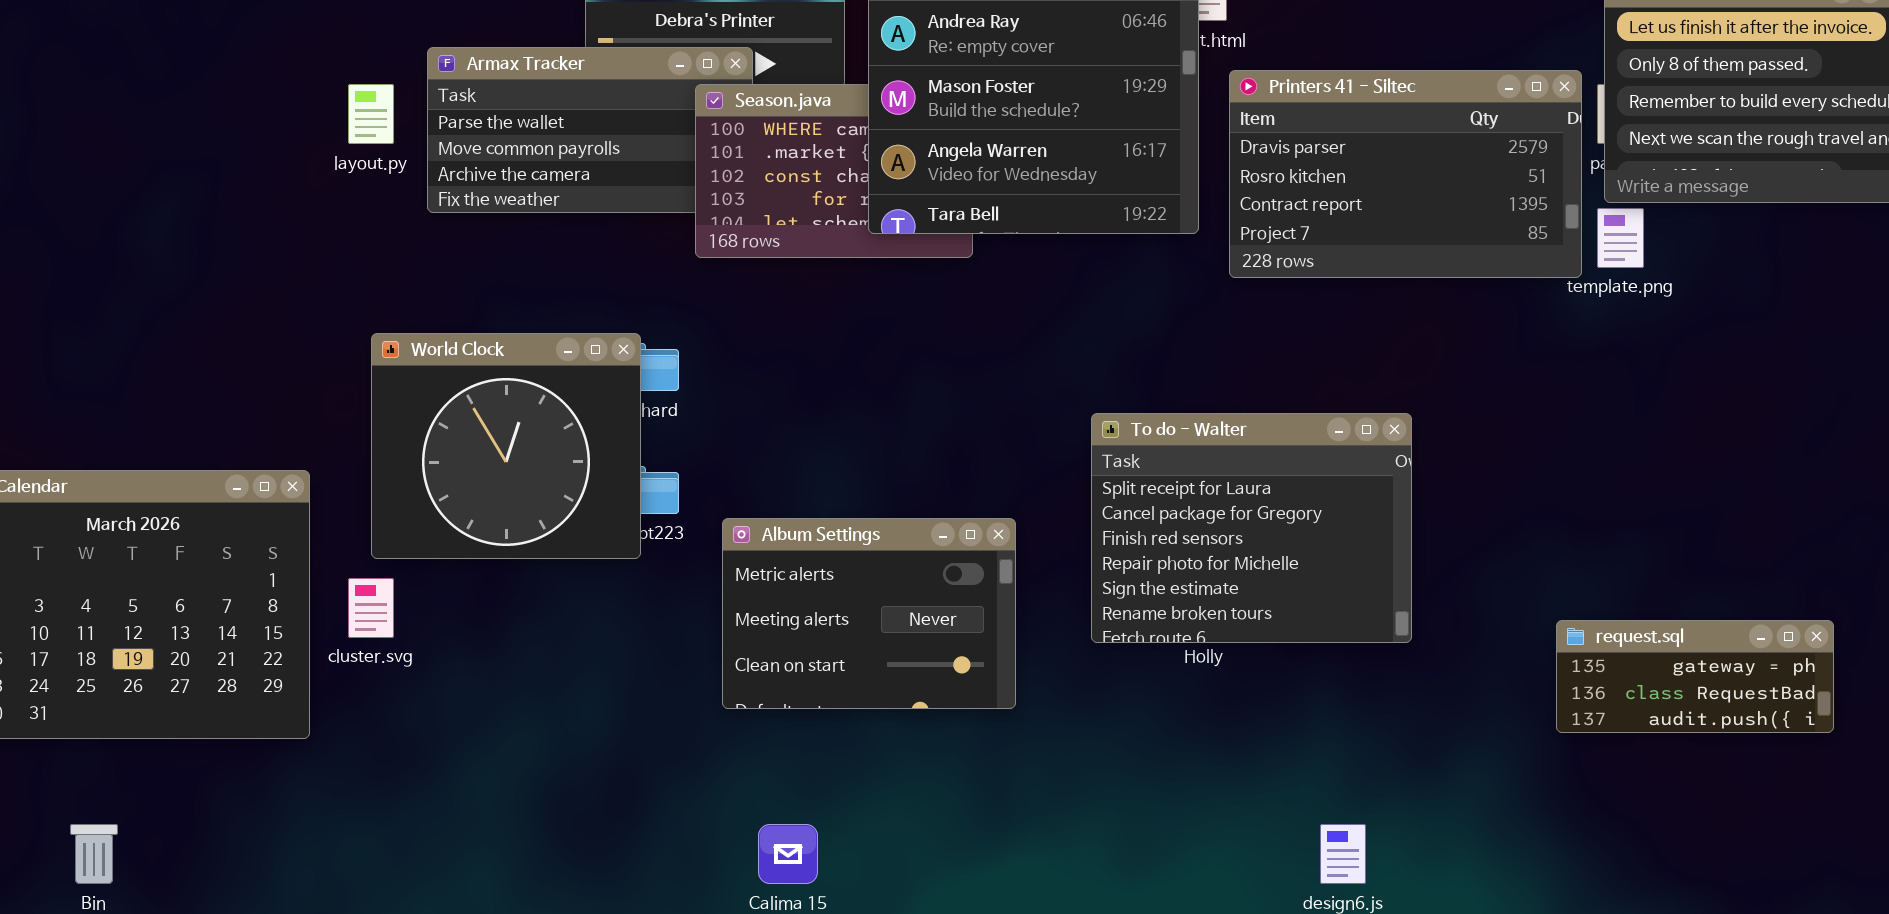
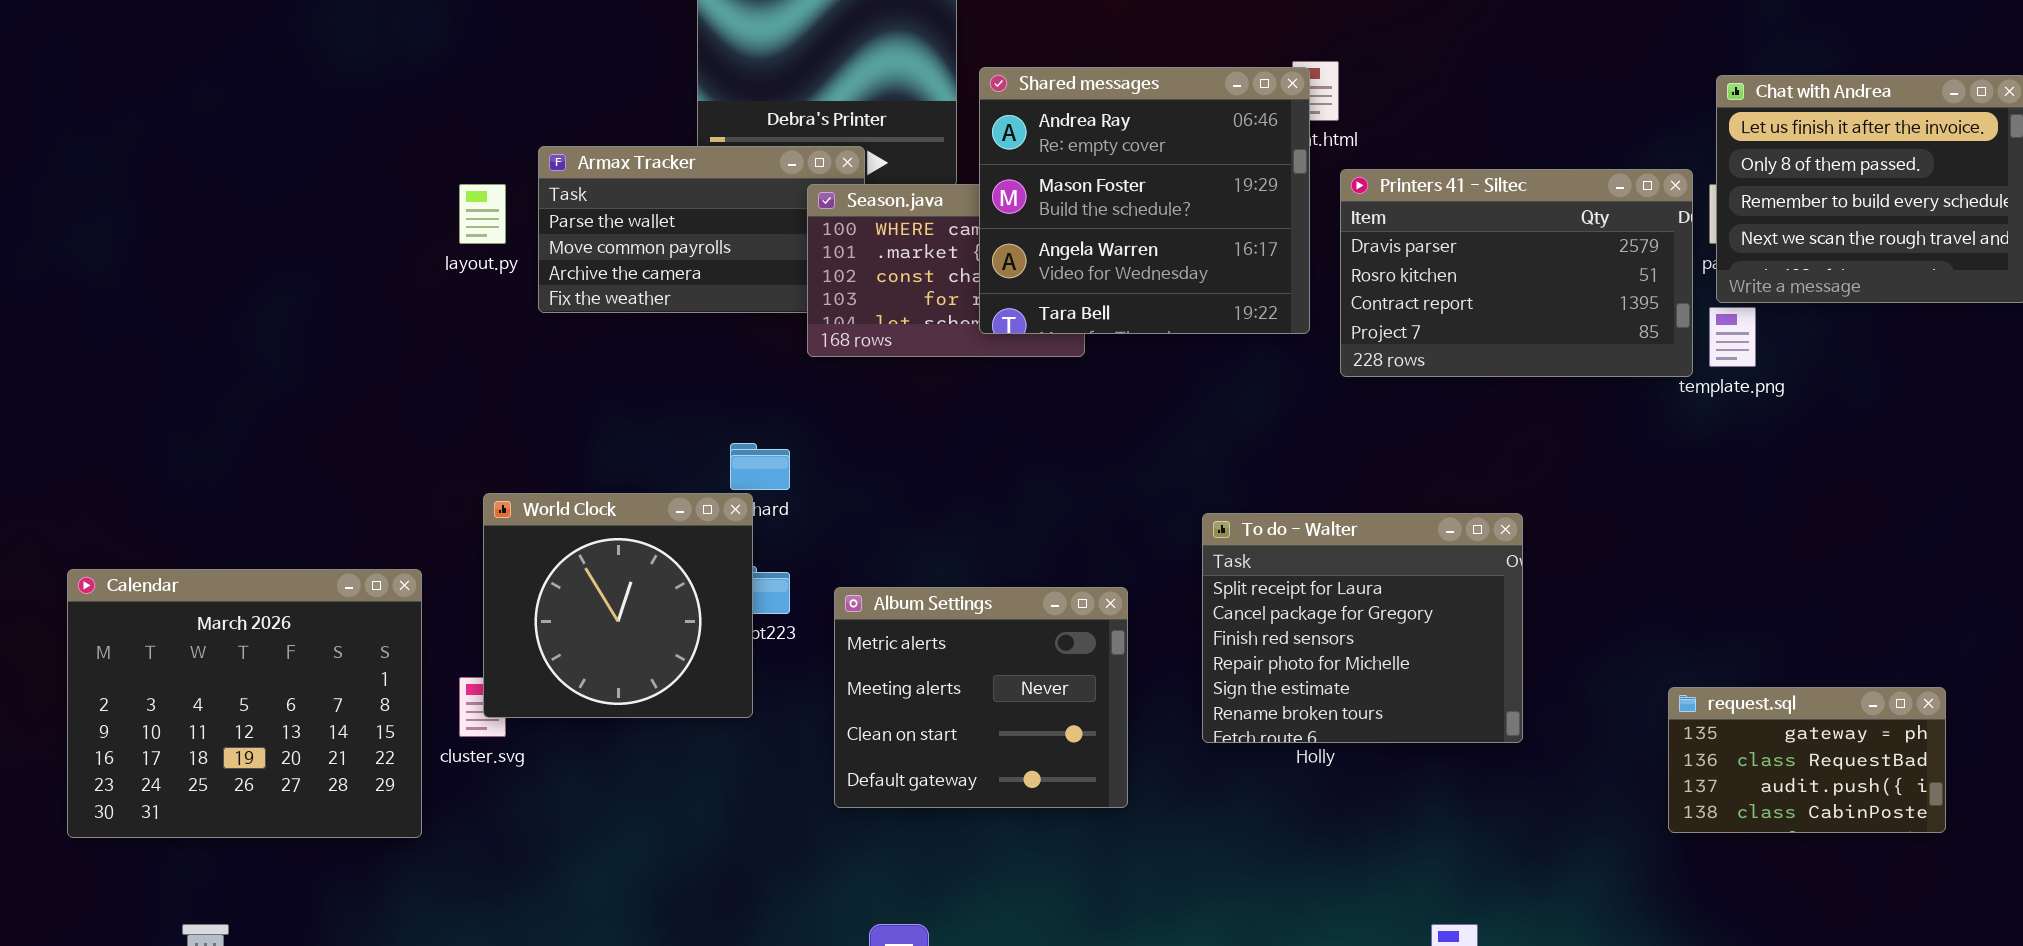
World Clock: [371,333,641,559] -> [483,493,753,718], moved
Album Settings: [722,518,1016,709] -> [834,587,1128,808], resized
request.sql: [1556,620,1834,733] -> [1668,687,1946,833], resized

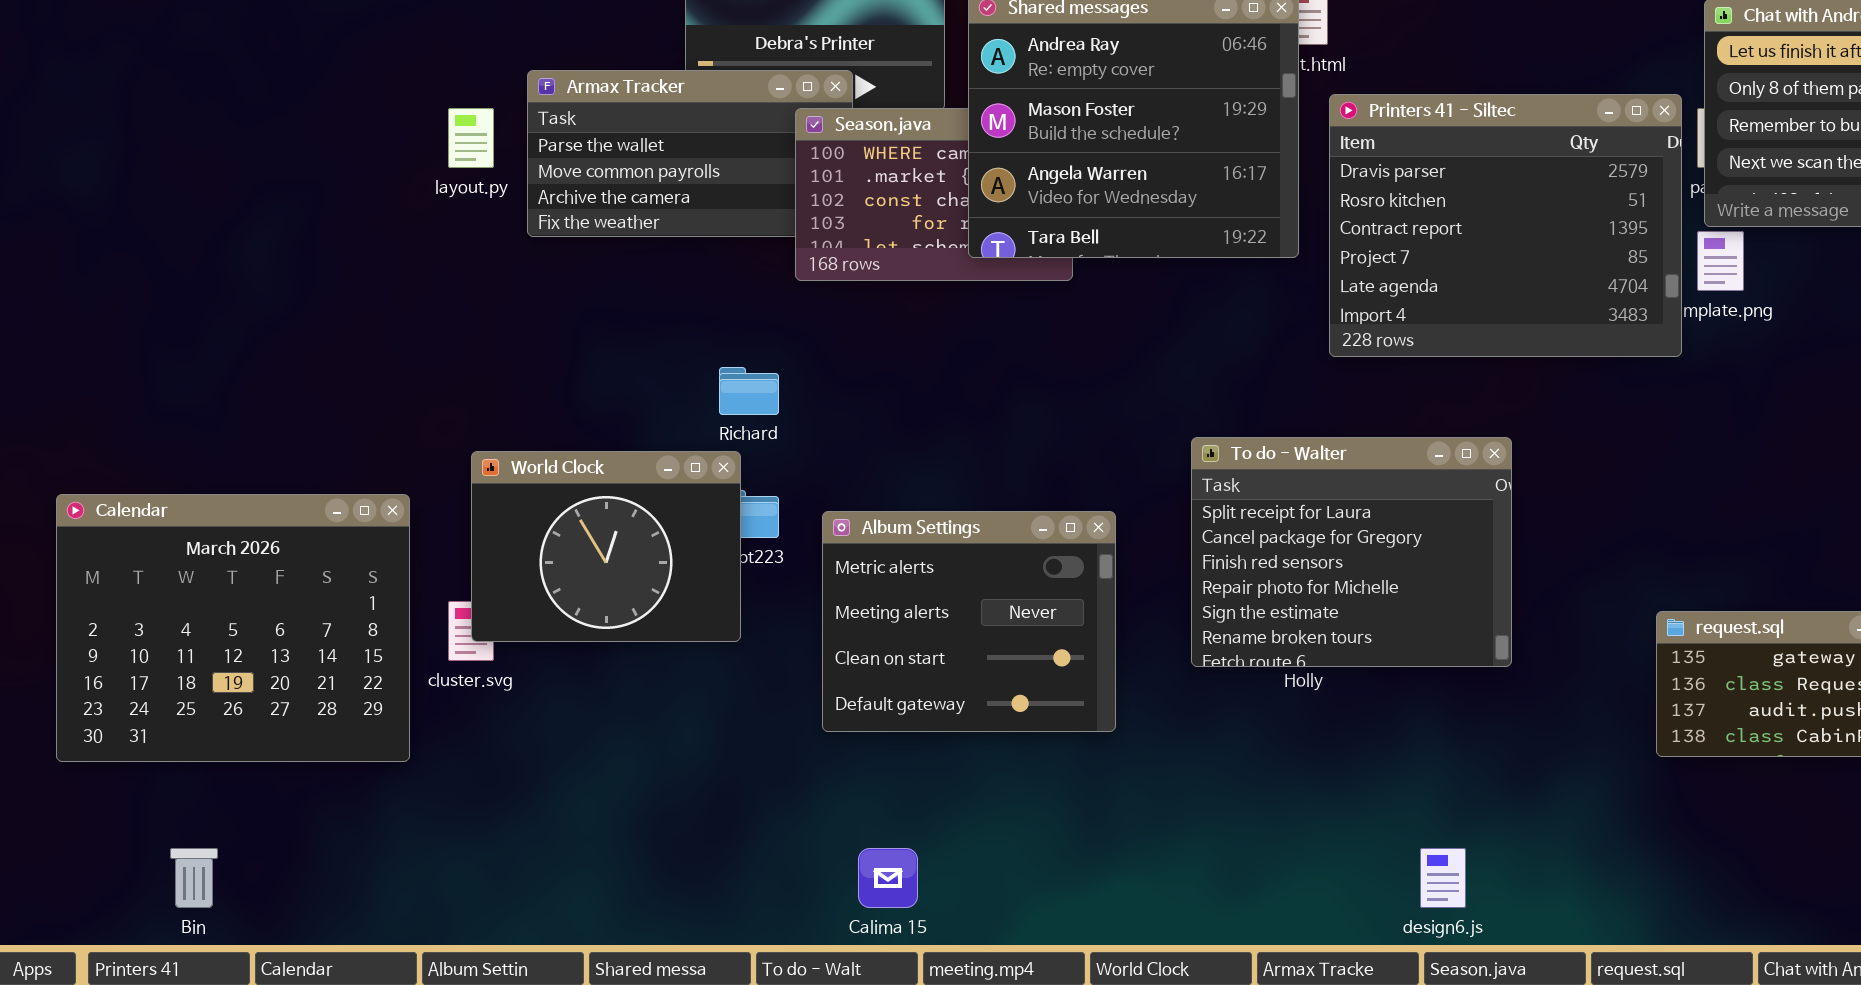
Printers 41 - Siltec: [1340,169,1693,377] -> [1329,94,1682,357], resized
World Clock: [483,493,753,718] -> [471,451,741,642], resized

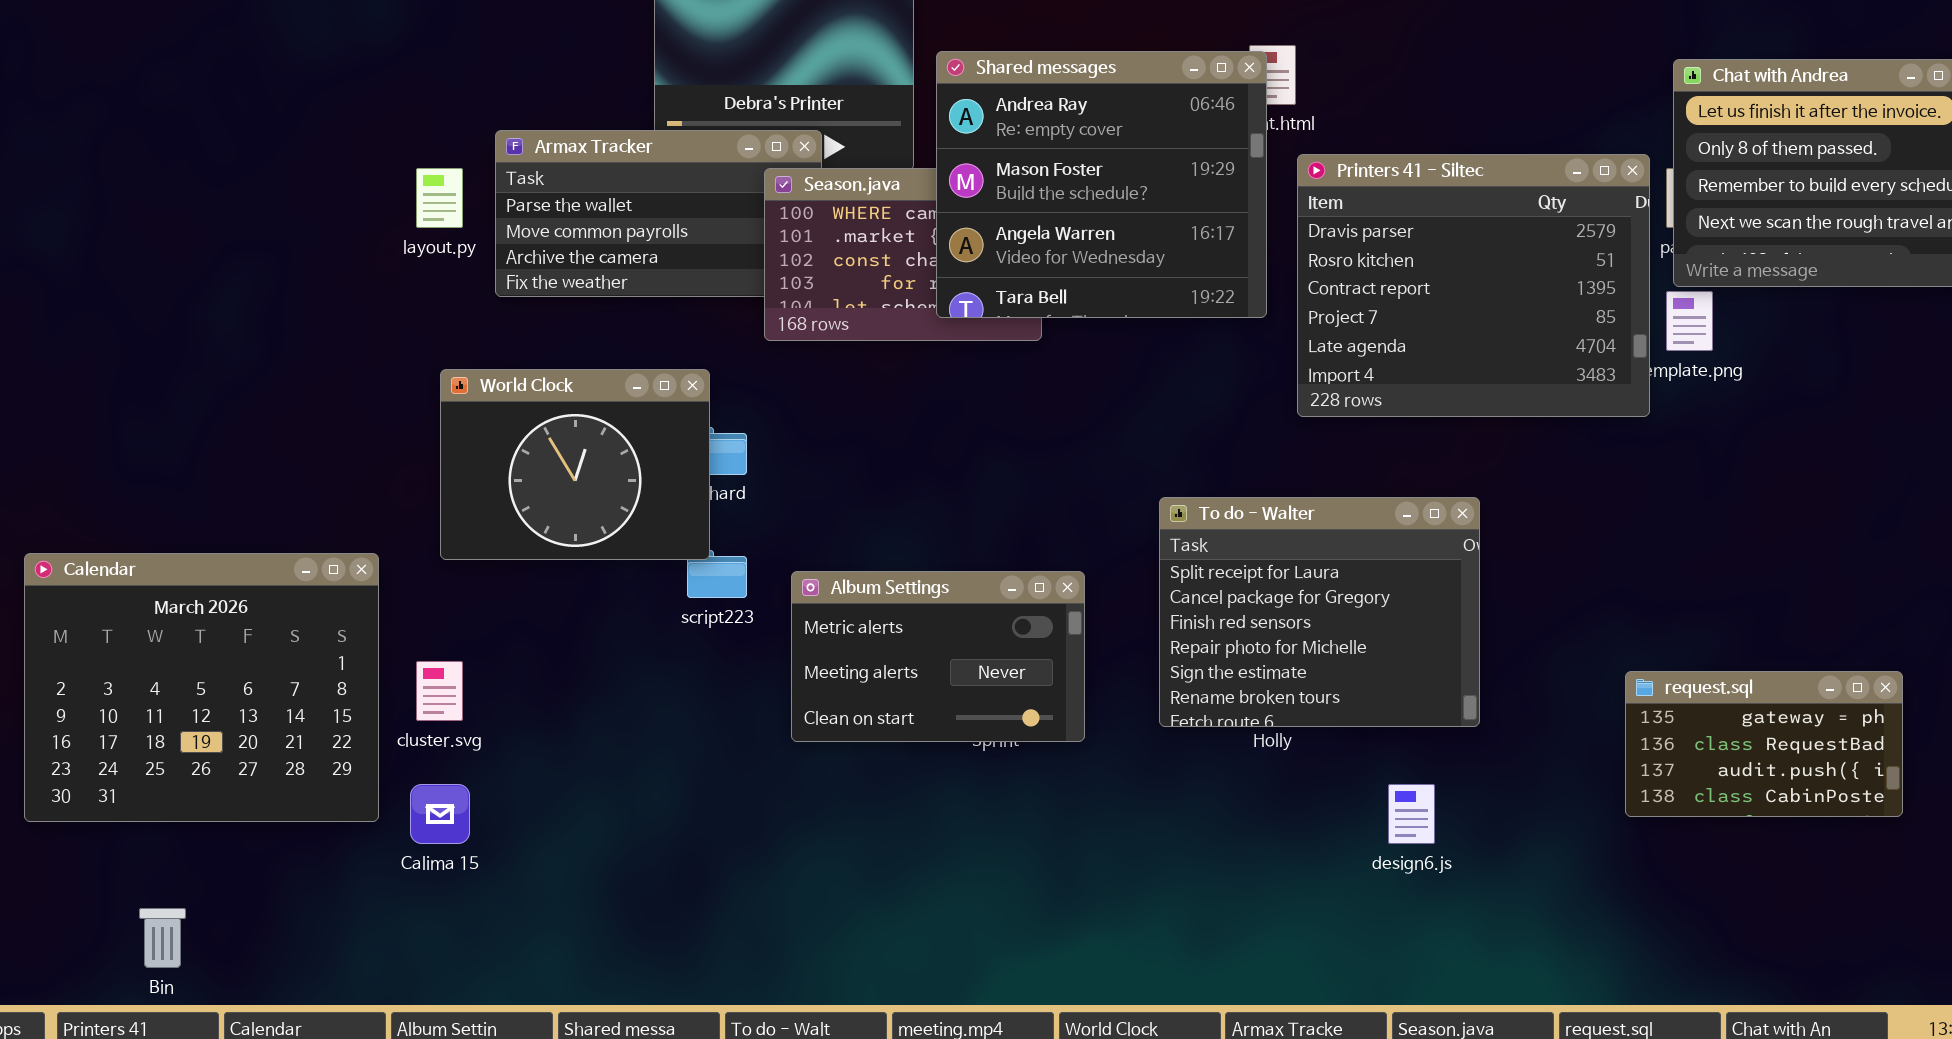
World Clock: [471,451,741,642] -> [440,369,710,560], moved
Album Settings: [822,511,1116,732] -> [791,571,1085,742], resized
Calima 15: [858,848,918,908] -> [410,784,470,844], moved
design6.js: [1420,848,1466,908] -> [1388,784,1435,844], moved

